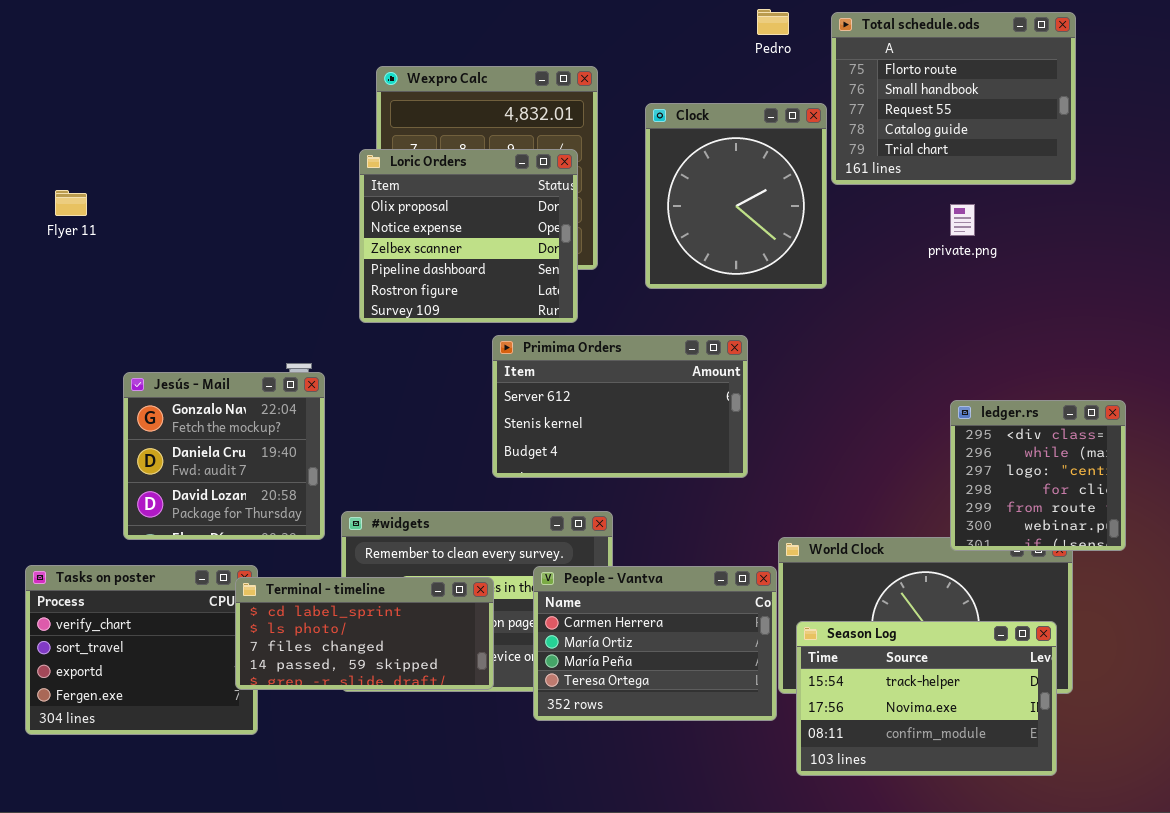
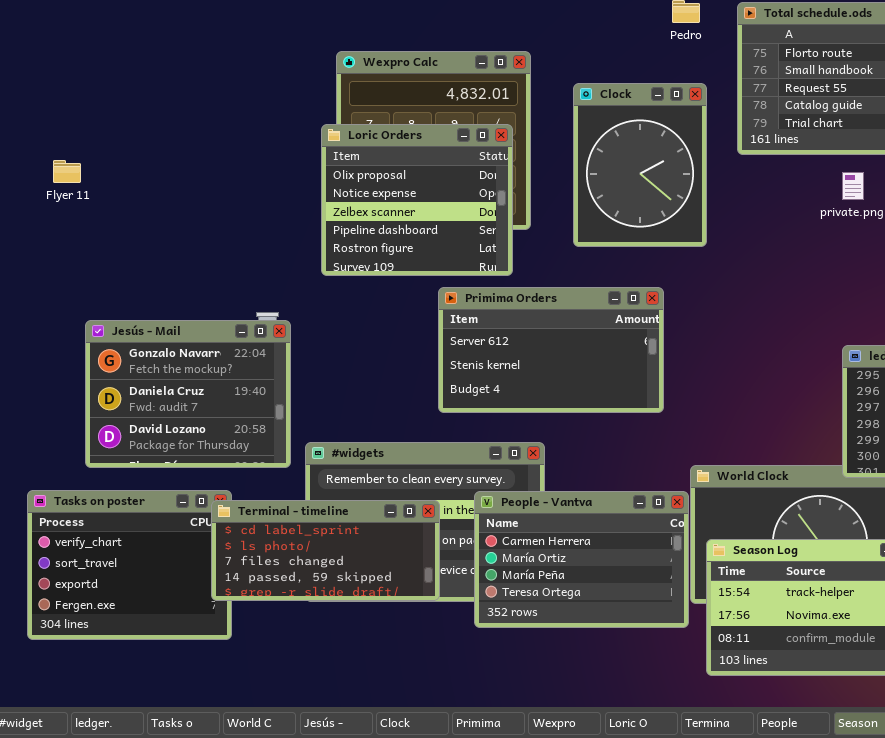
Clock: [645,103,827,289] -> [573,83,707,247], resized
Jesús - Mail: [123,372,325,540] -> [85,320,291,468], resized

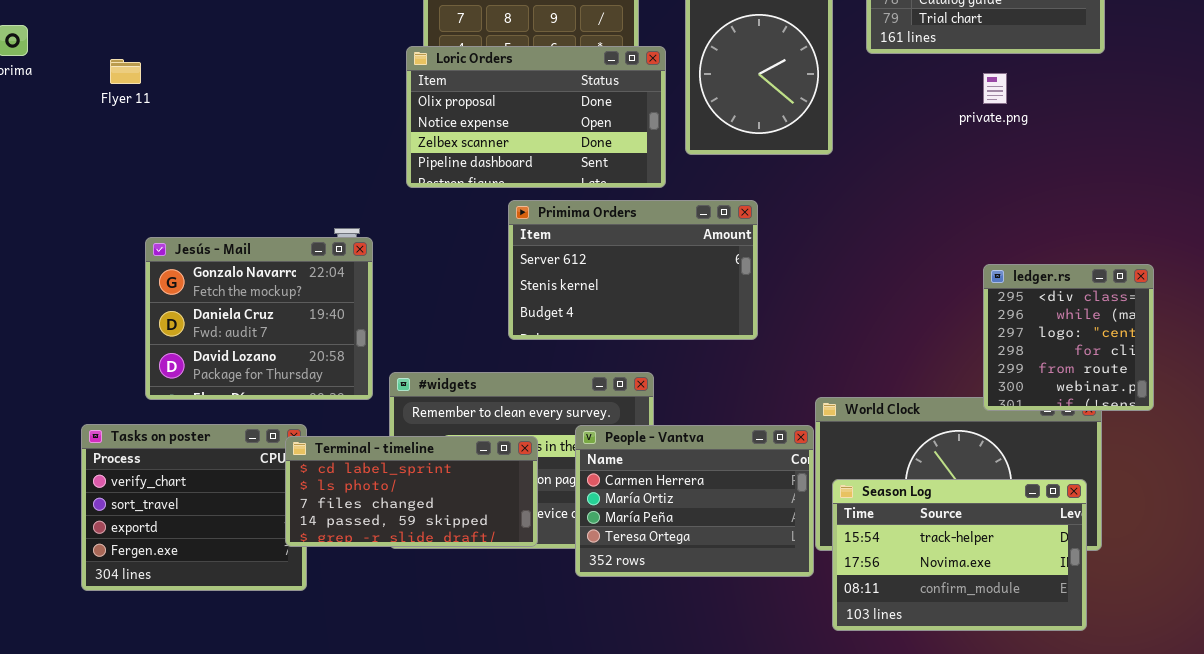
Loric Orders: [321,124,513,276] -> [406,46,666,188], resized
Primima Orders: [438,287,664,413] -> [508,200,758,340], moved

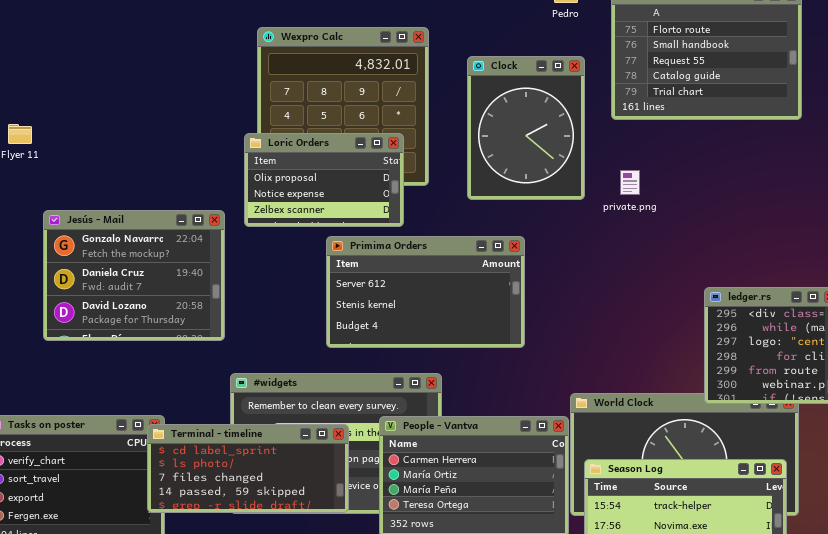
Loric Orders: [406,46,666,188] -> [244,133,404,227], resized
private.png: [983,73,1007,104] -> [620,170,640,195], moved
Jesús - Mail: [145,237,373,400] -> [43,210,225,341], moved

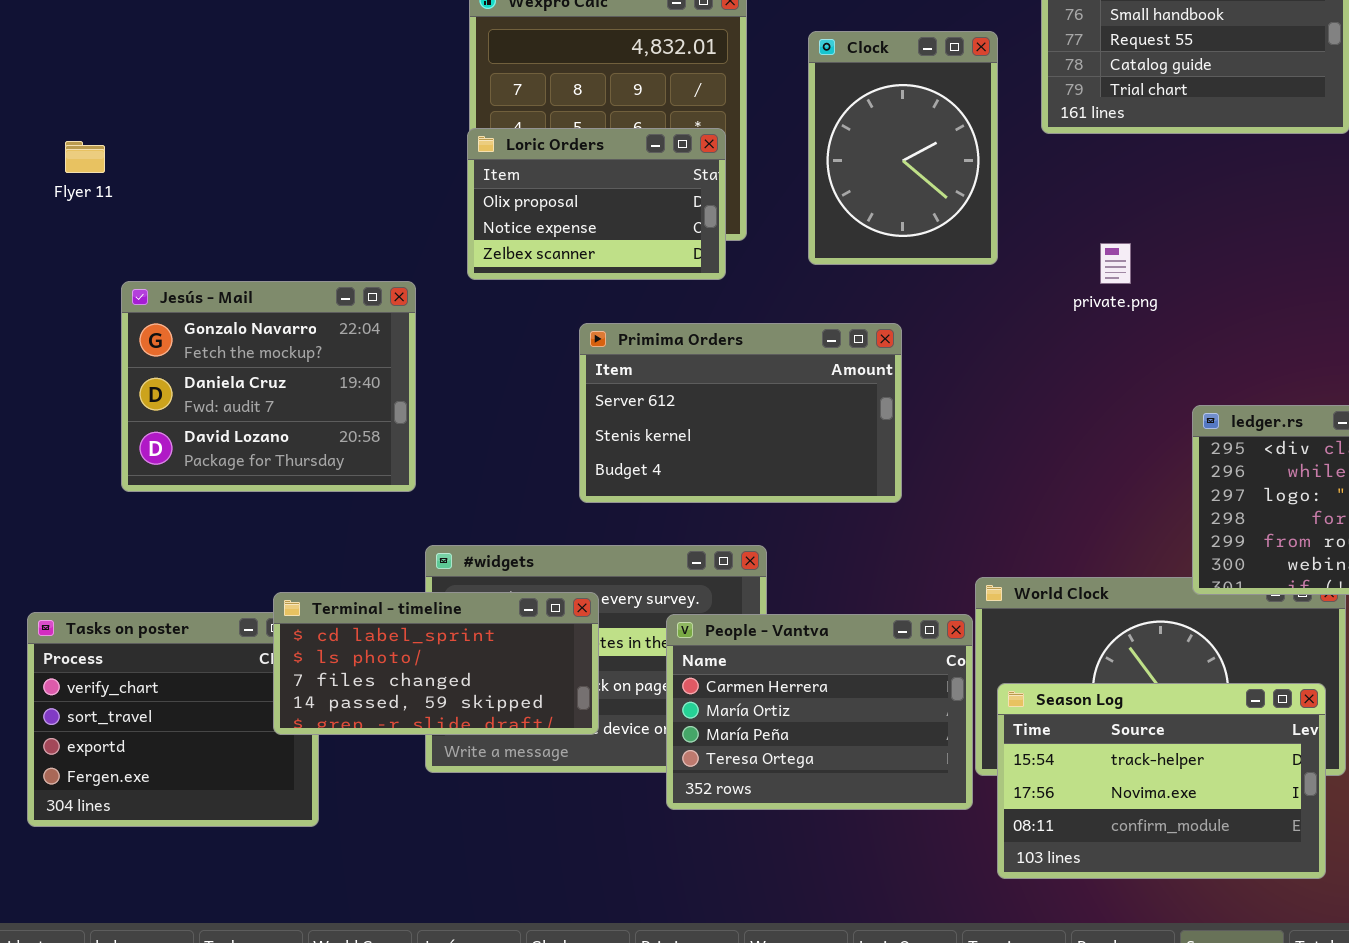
Loric Orders: [244,133,404,227] -> [467,128,726,280], moved
private.png: [620,170,640,195] -> [1100,243,1131,284], moved
Terminal - timeline: [147,424,349,513] -> [273,592,599,735], moved

